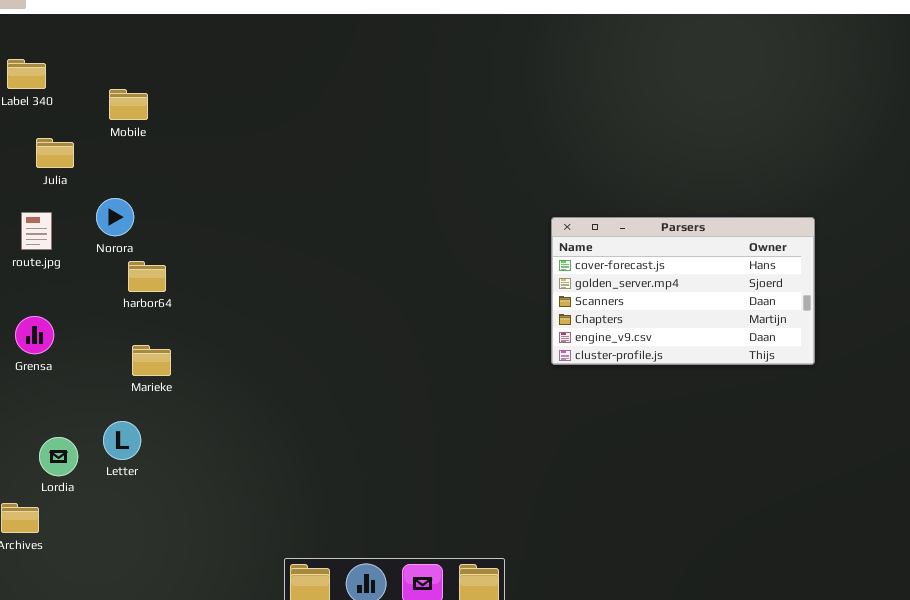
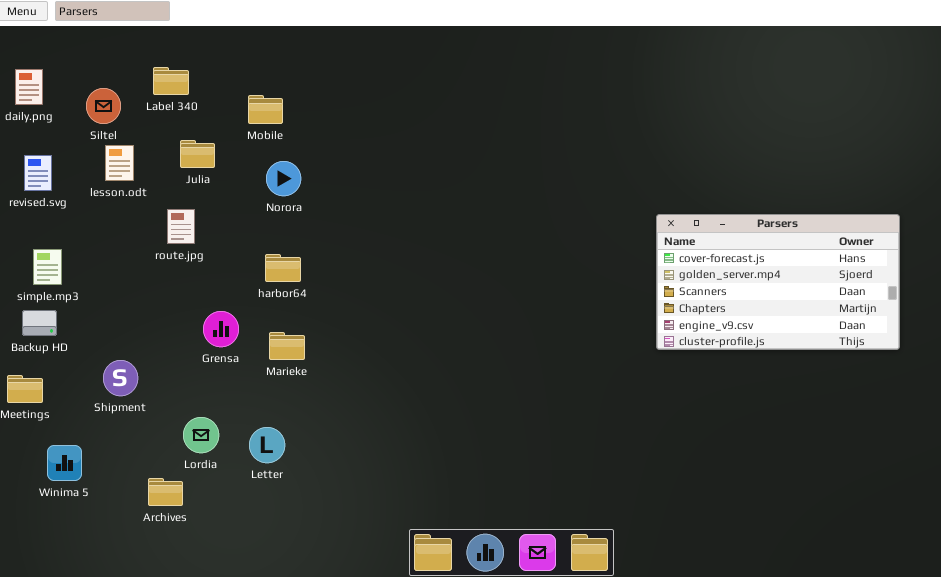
Norora: [96,198,134,236] -> [266,161,301,196], moved
Grensa: [15,316,54,354] -> [203,311,239,347], moved
Letter: [103,421,141,460] -> [249,427,285,463], moved

